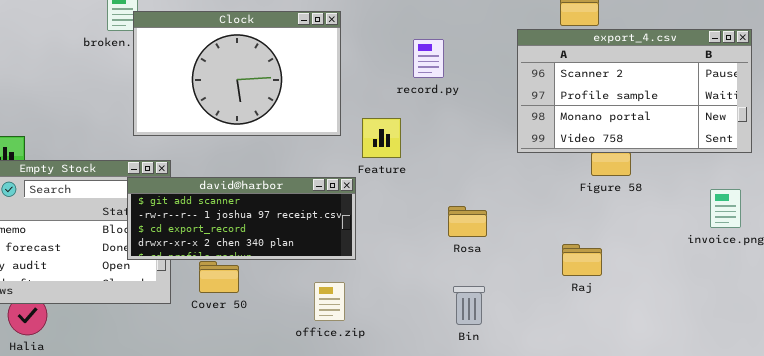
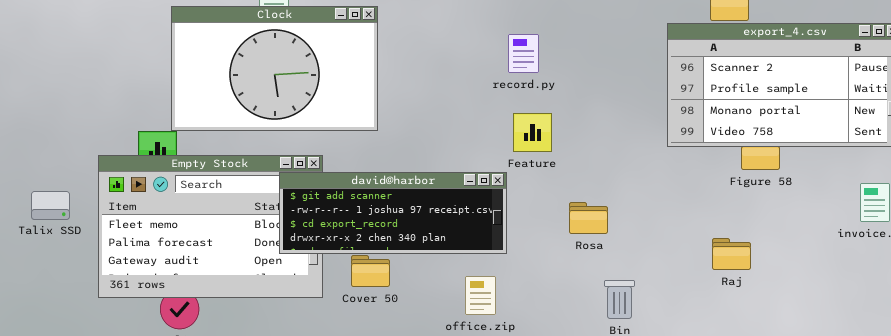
Clock: [133,11,341,136] -> [171,6,378,131], moved
record.py: [413,39,444,78] -> [508,34,539,73], moved
Rosa: [448,206,487,237] -> [569,202,608,234], moved

